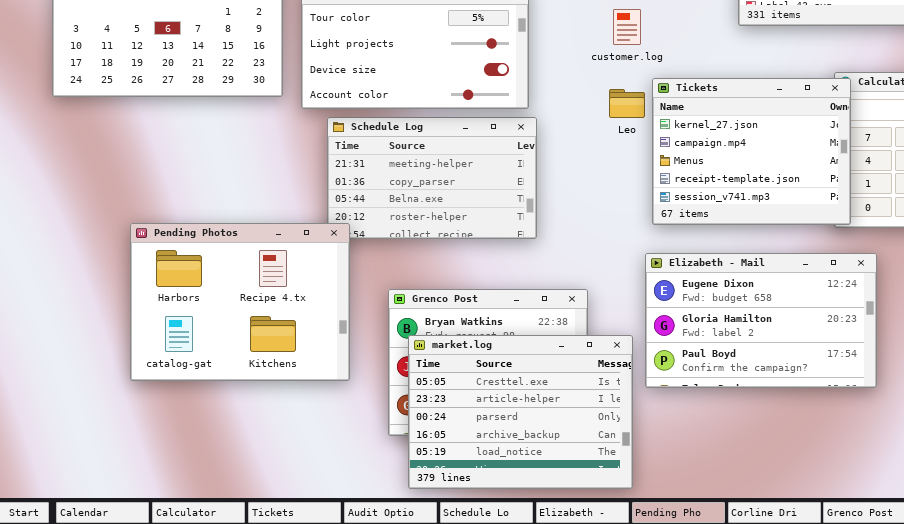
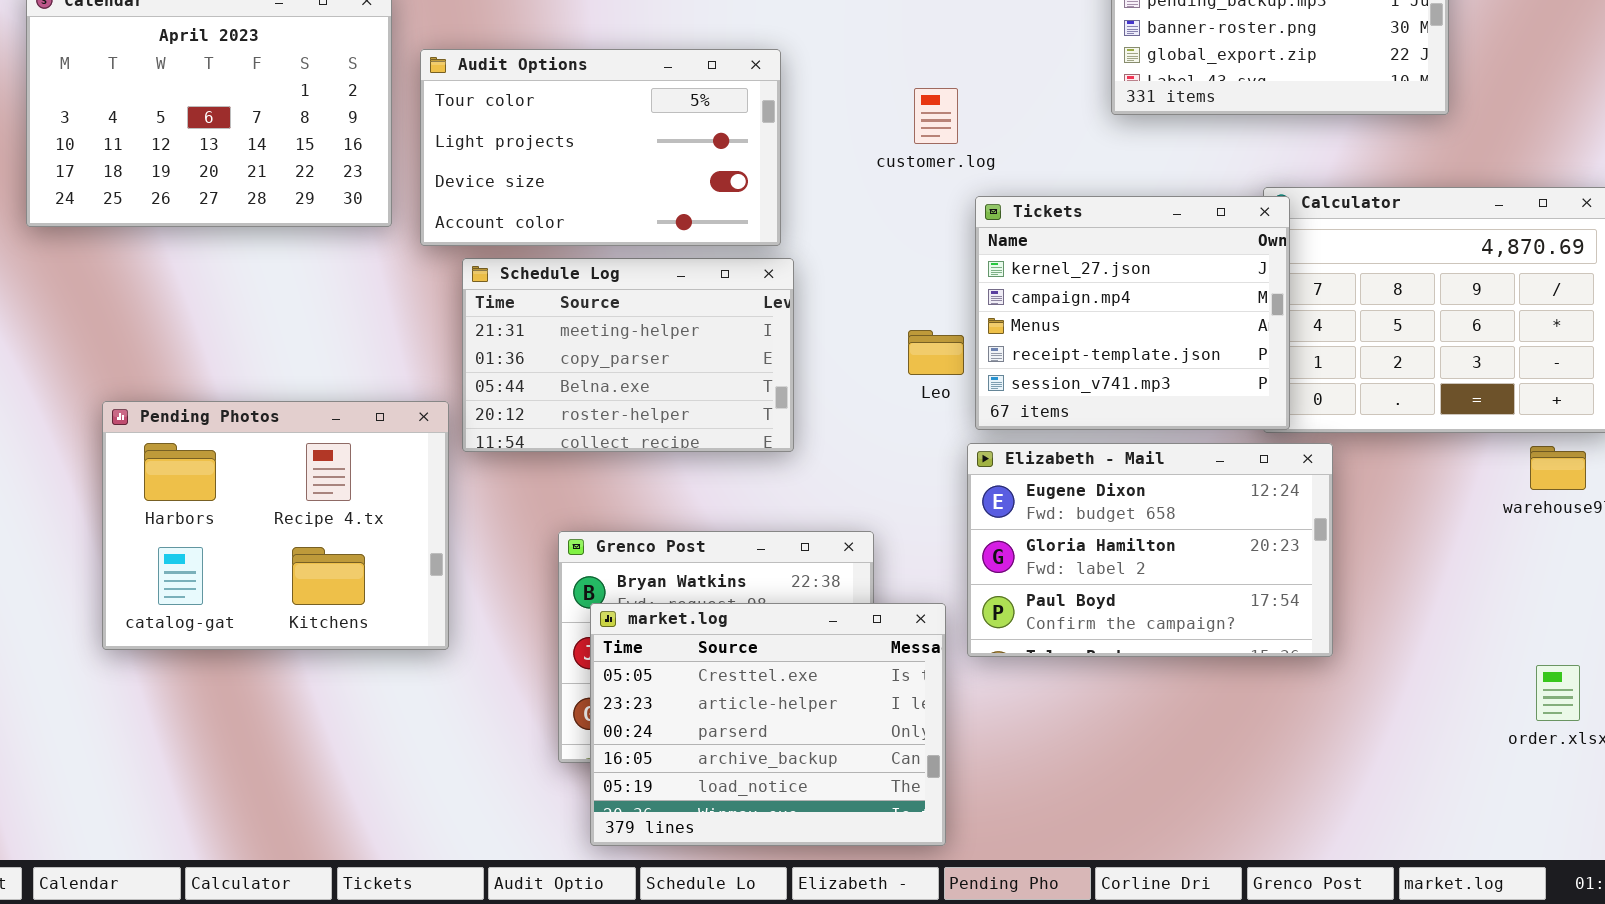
Leo: [609,89,645,118] -> [908,330,964,375], moved
Pending Photos: [130,223,350,381] -> [102,401,449,650], moved
Elizabeth - Mail: [645,253,877,388] -> [967,443,1333,657], moved

